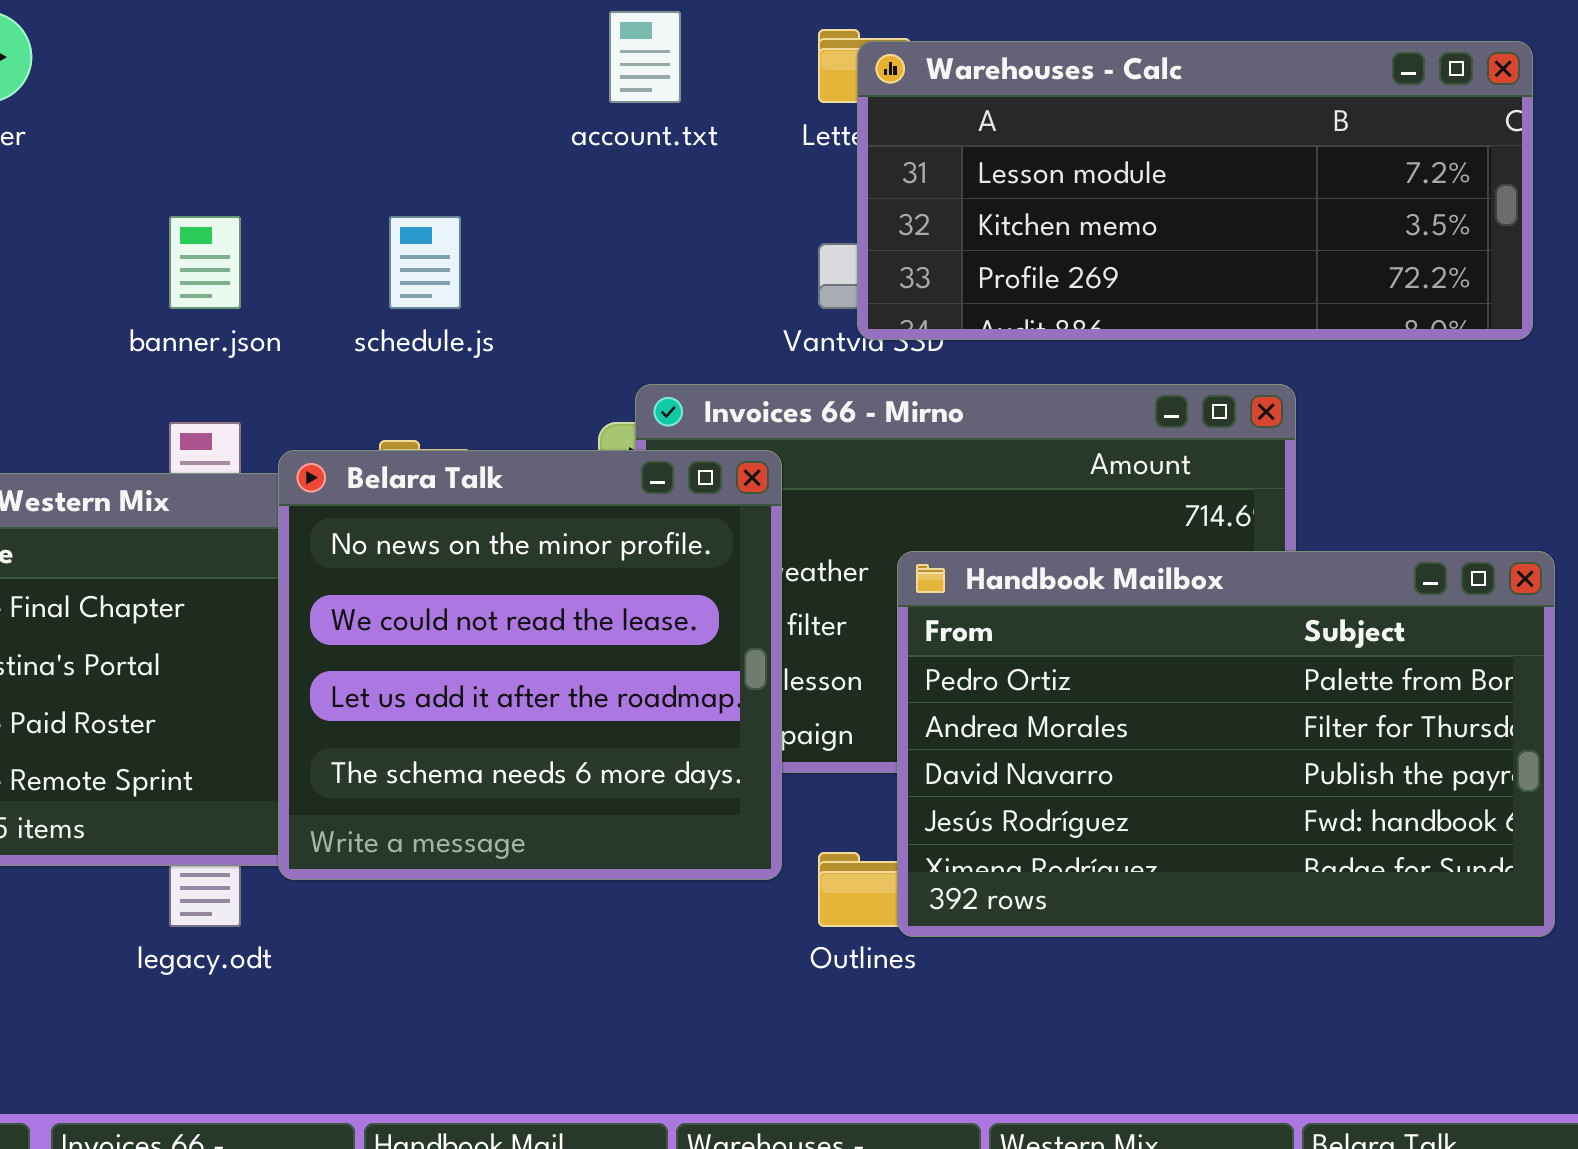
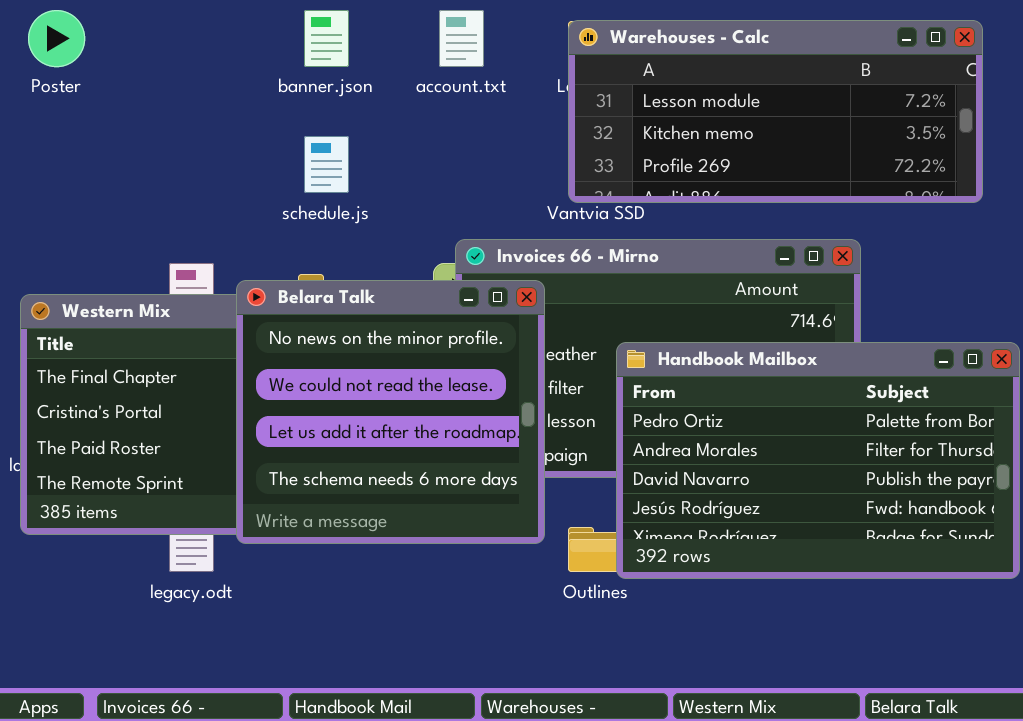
Warehouses - Calc: [857,41,1533,340] -> [568,20,983,203], moved
banner.json: [169,216,241,309] -> [304,10,349,67], moved

